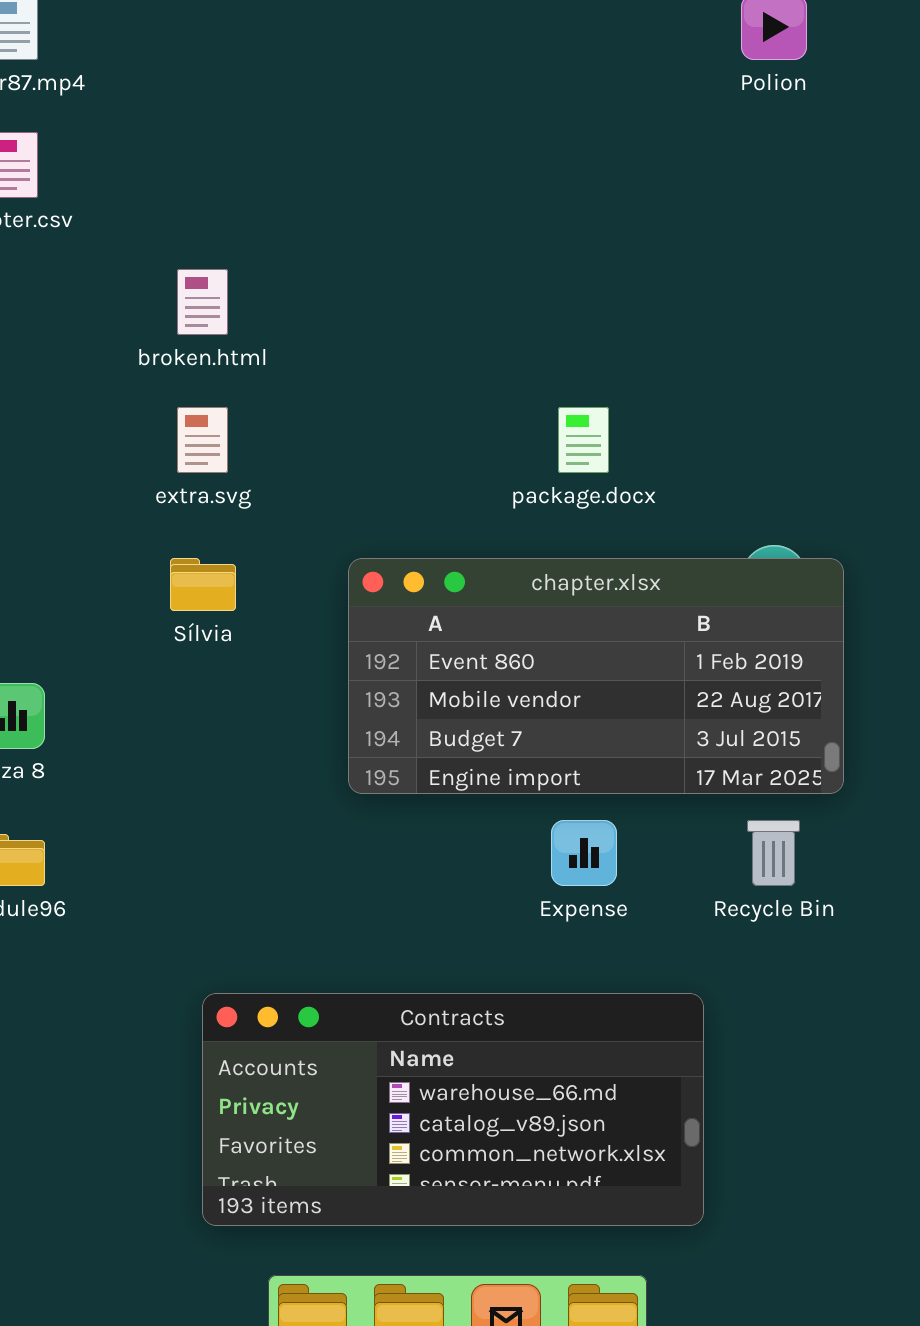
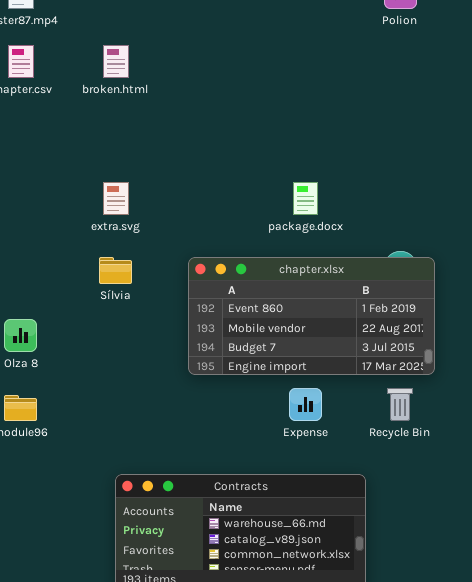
broken.html: [177,269,228,335] -> [103,45,129,78], moved

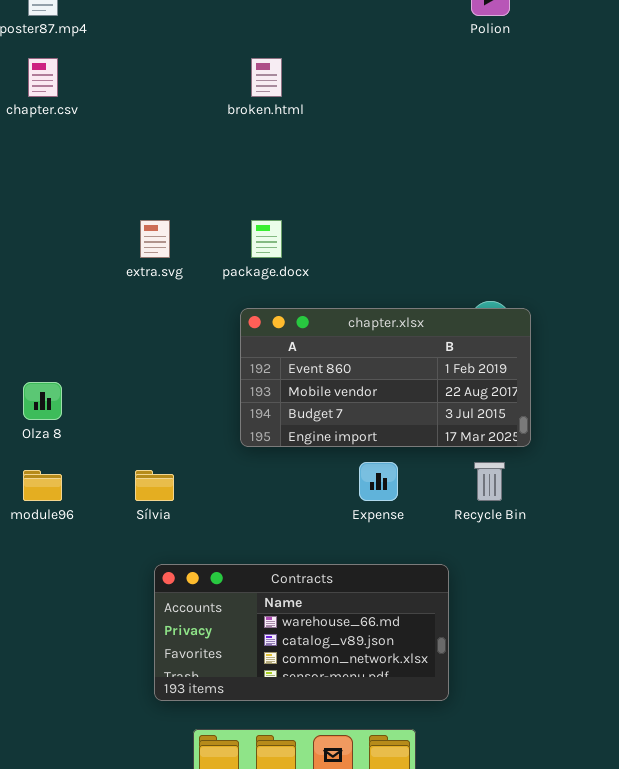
broken.html: [103,45,129,78] -> [251,58,282,97], moved
package.docx: [293,182,318,215] -> [251,220,282,258], moved
Sílvia: [99,257,132,284] -> [135,470,174,501], moved

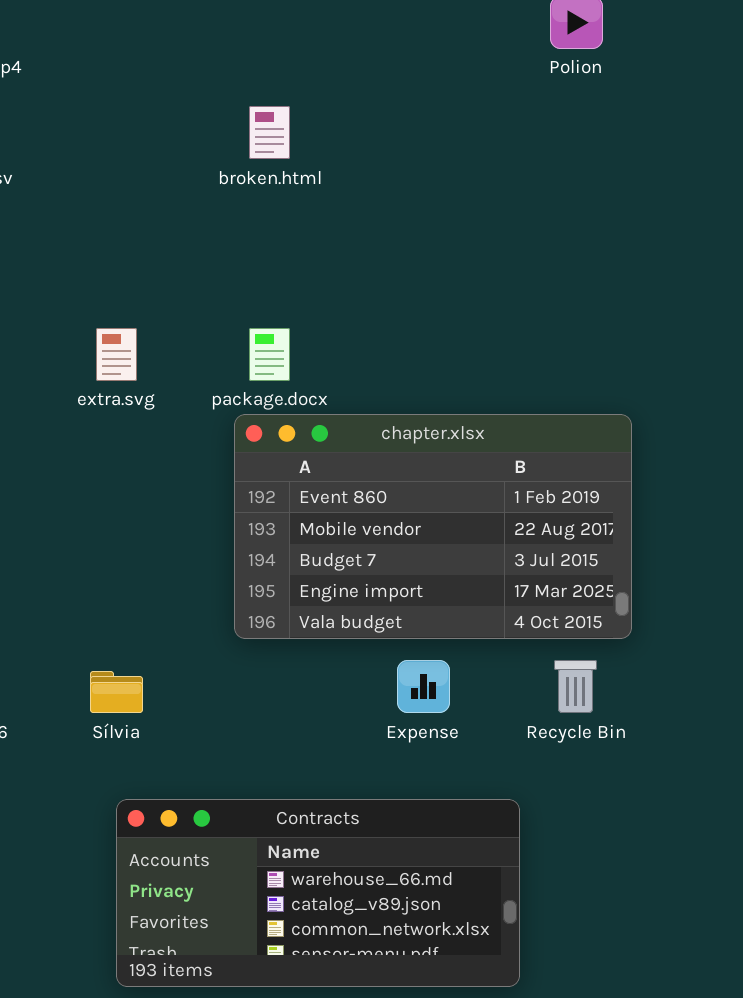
chapter.xlsx: [240,308,531,447] -> [234,414,632,639], resized

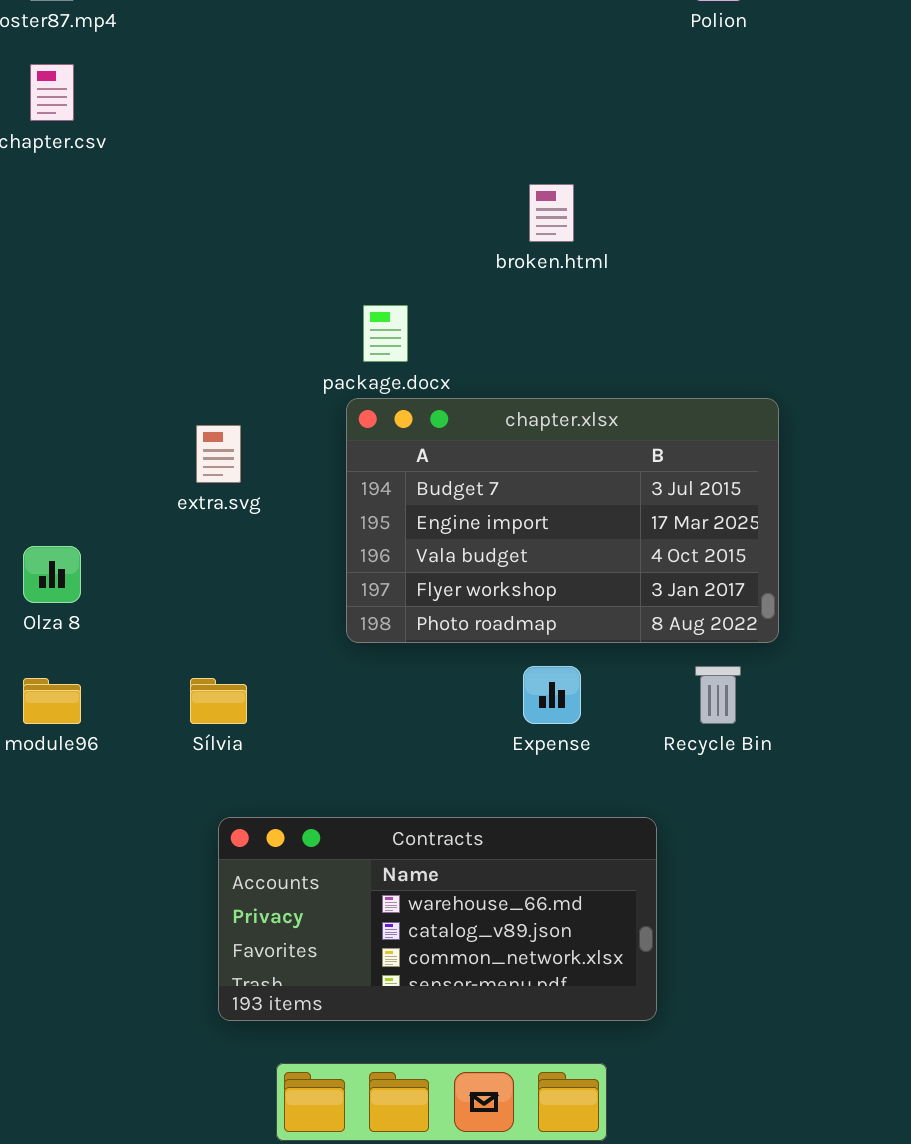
broken.html: [249,106,290,159] -> [529,184,574,242], moved
extra.svg: [96,328,137,381] -> [196,425,241,483], moved
chapter.xlsx: [234,414,632,639] -> [346,398,779,643], scrolled down 2 rows

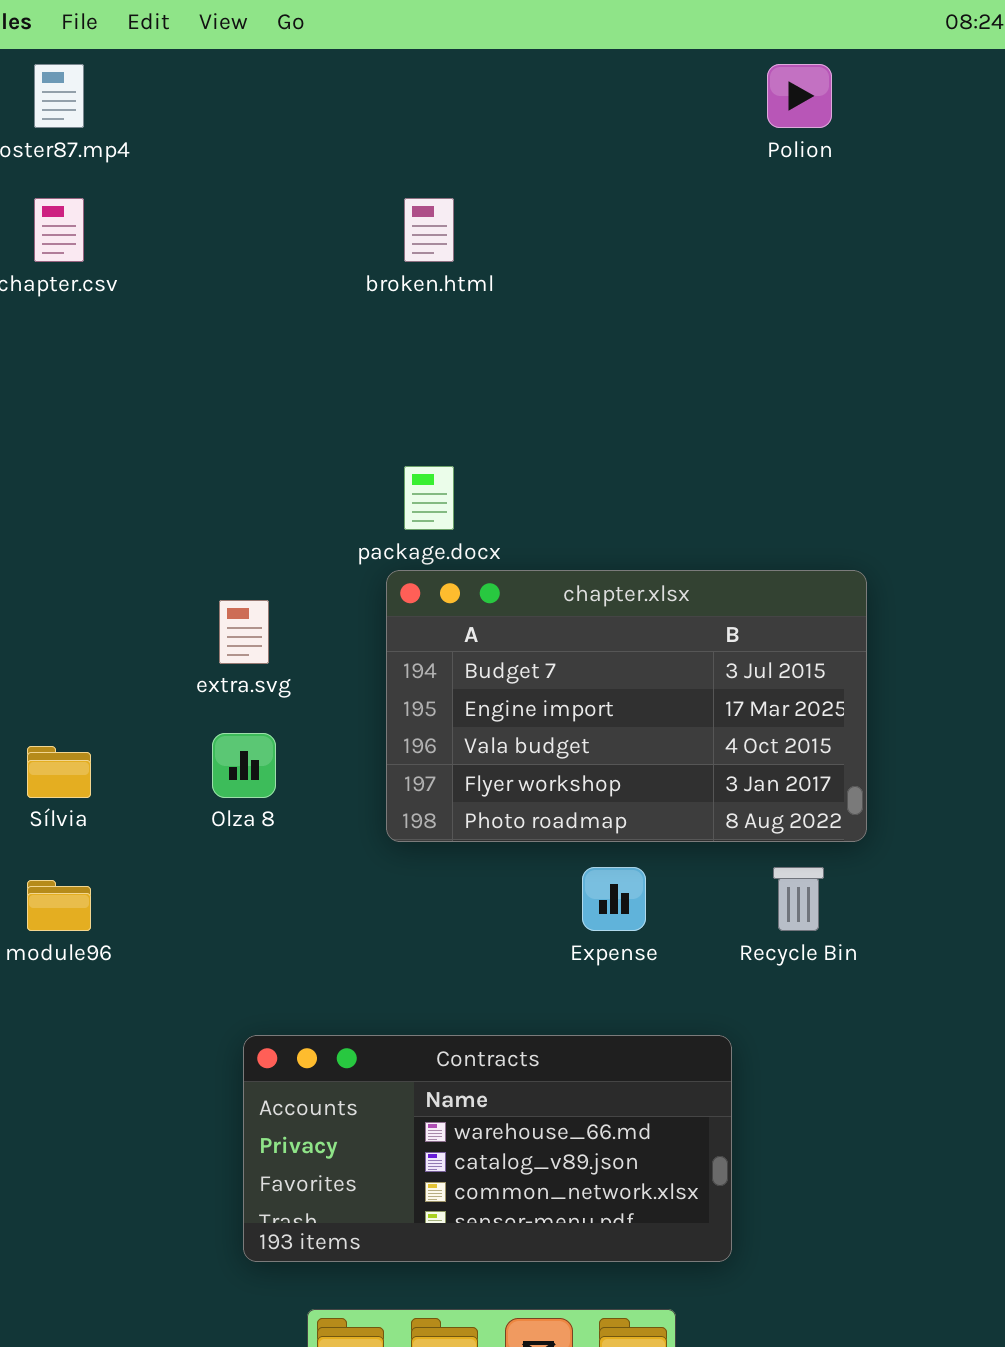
broken.html: [529,184,574,242] -> [404,198,454,262], moved
Olza 8: [23,546,81,603] -> [212,733,276,798], moved
Sílvia: [190,678,247,724] -> [27,746,91,798], moved

